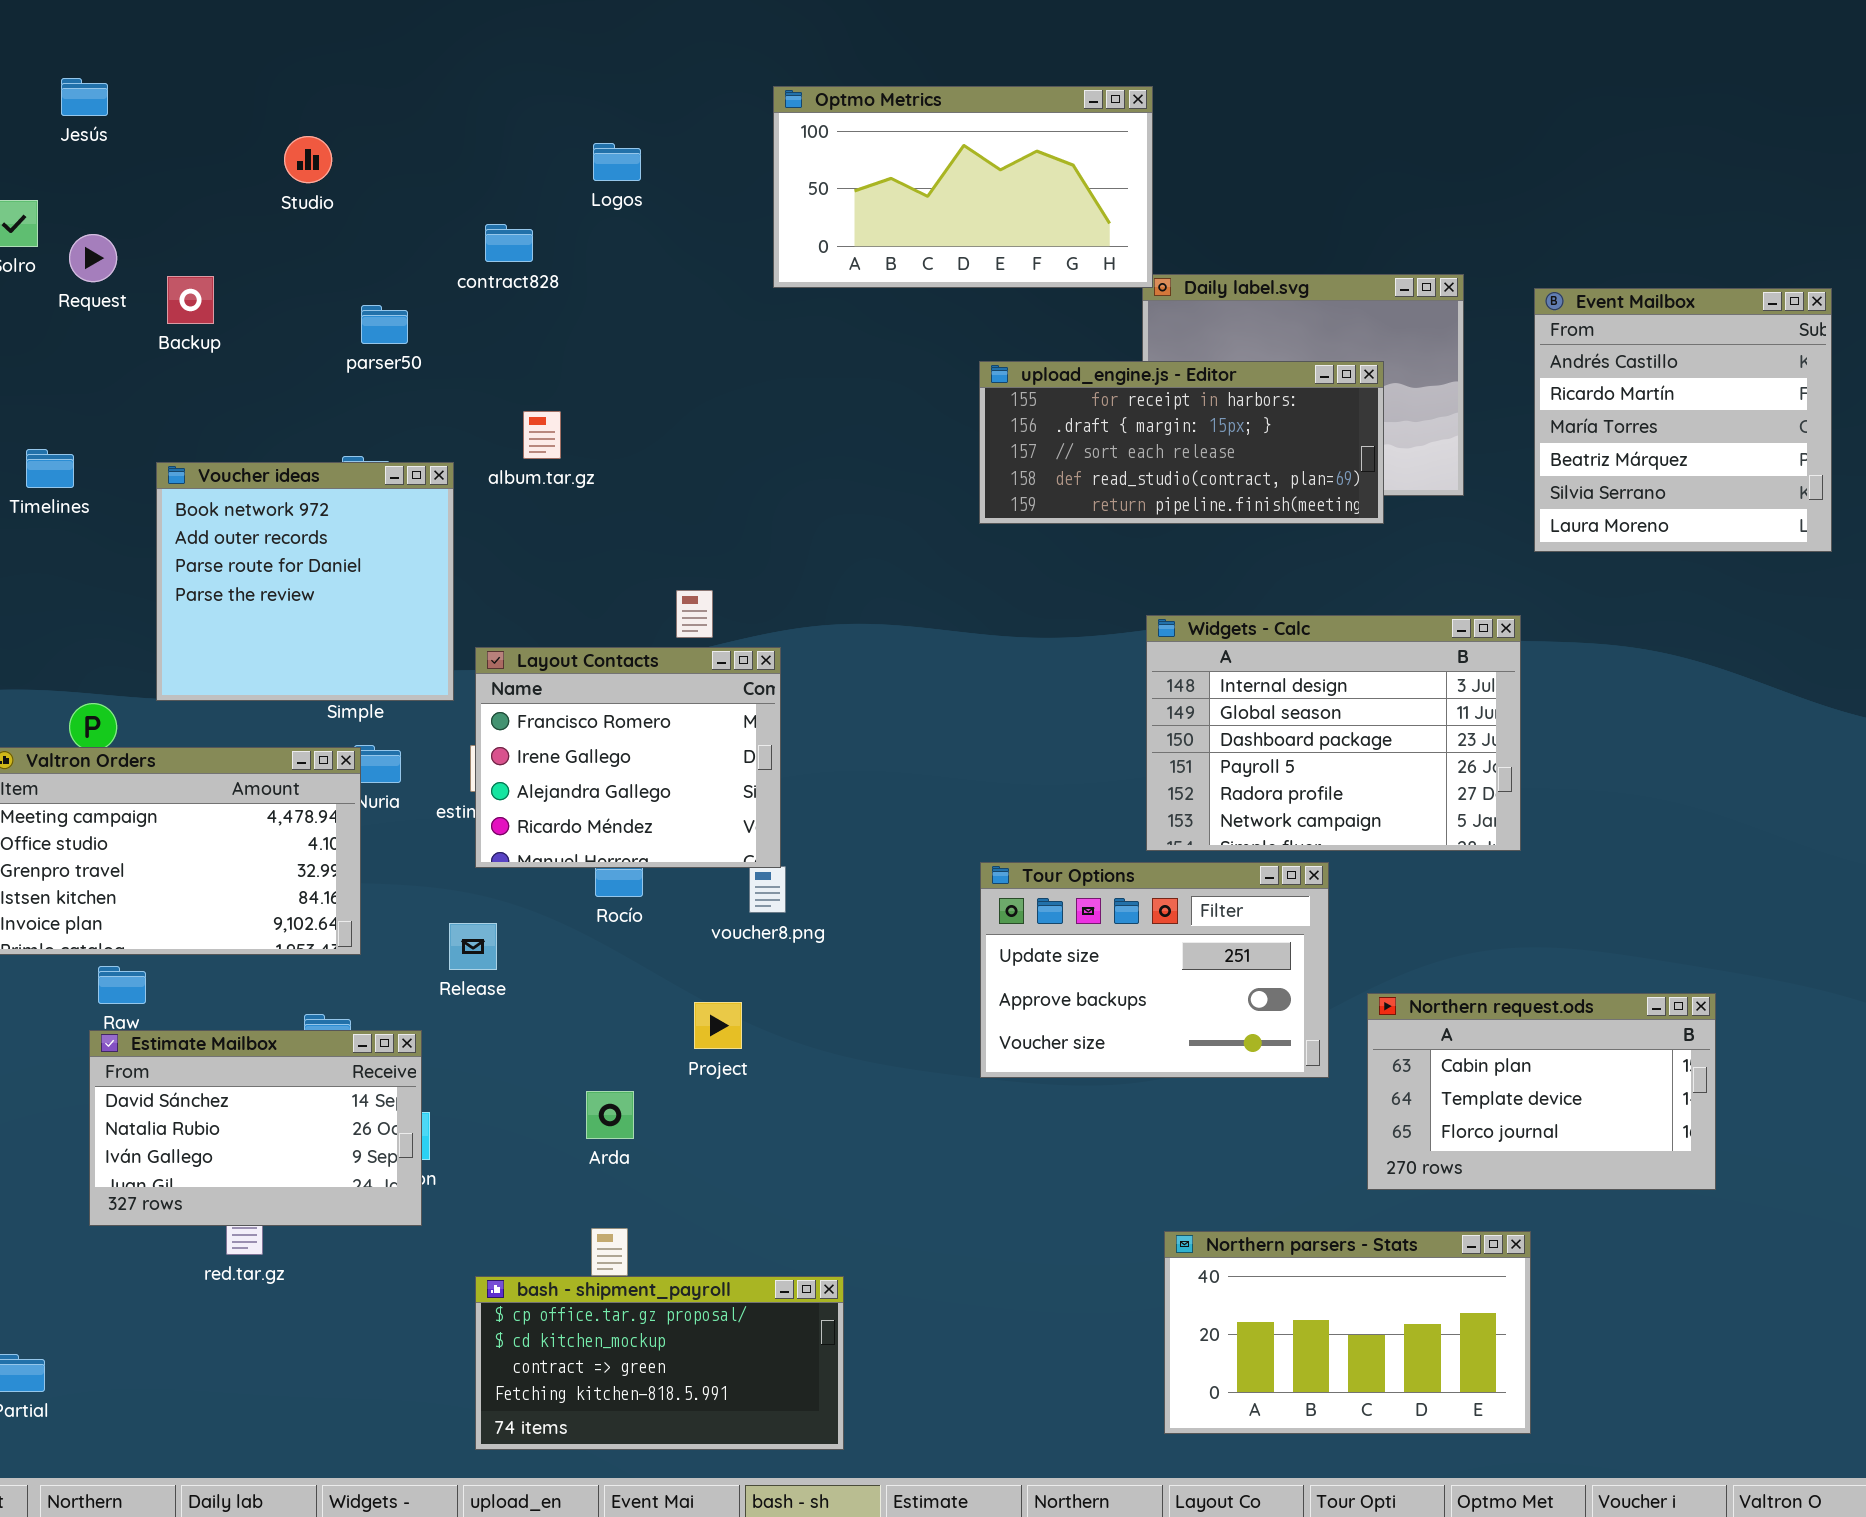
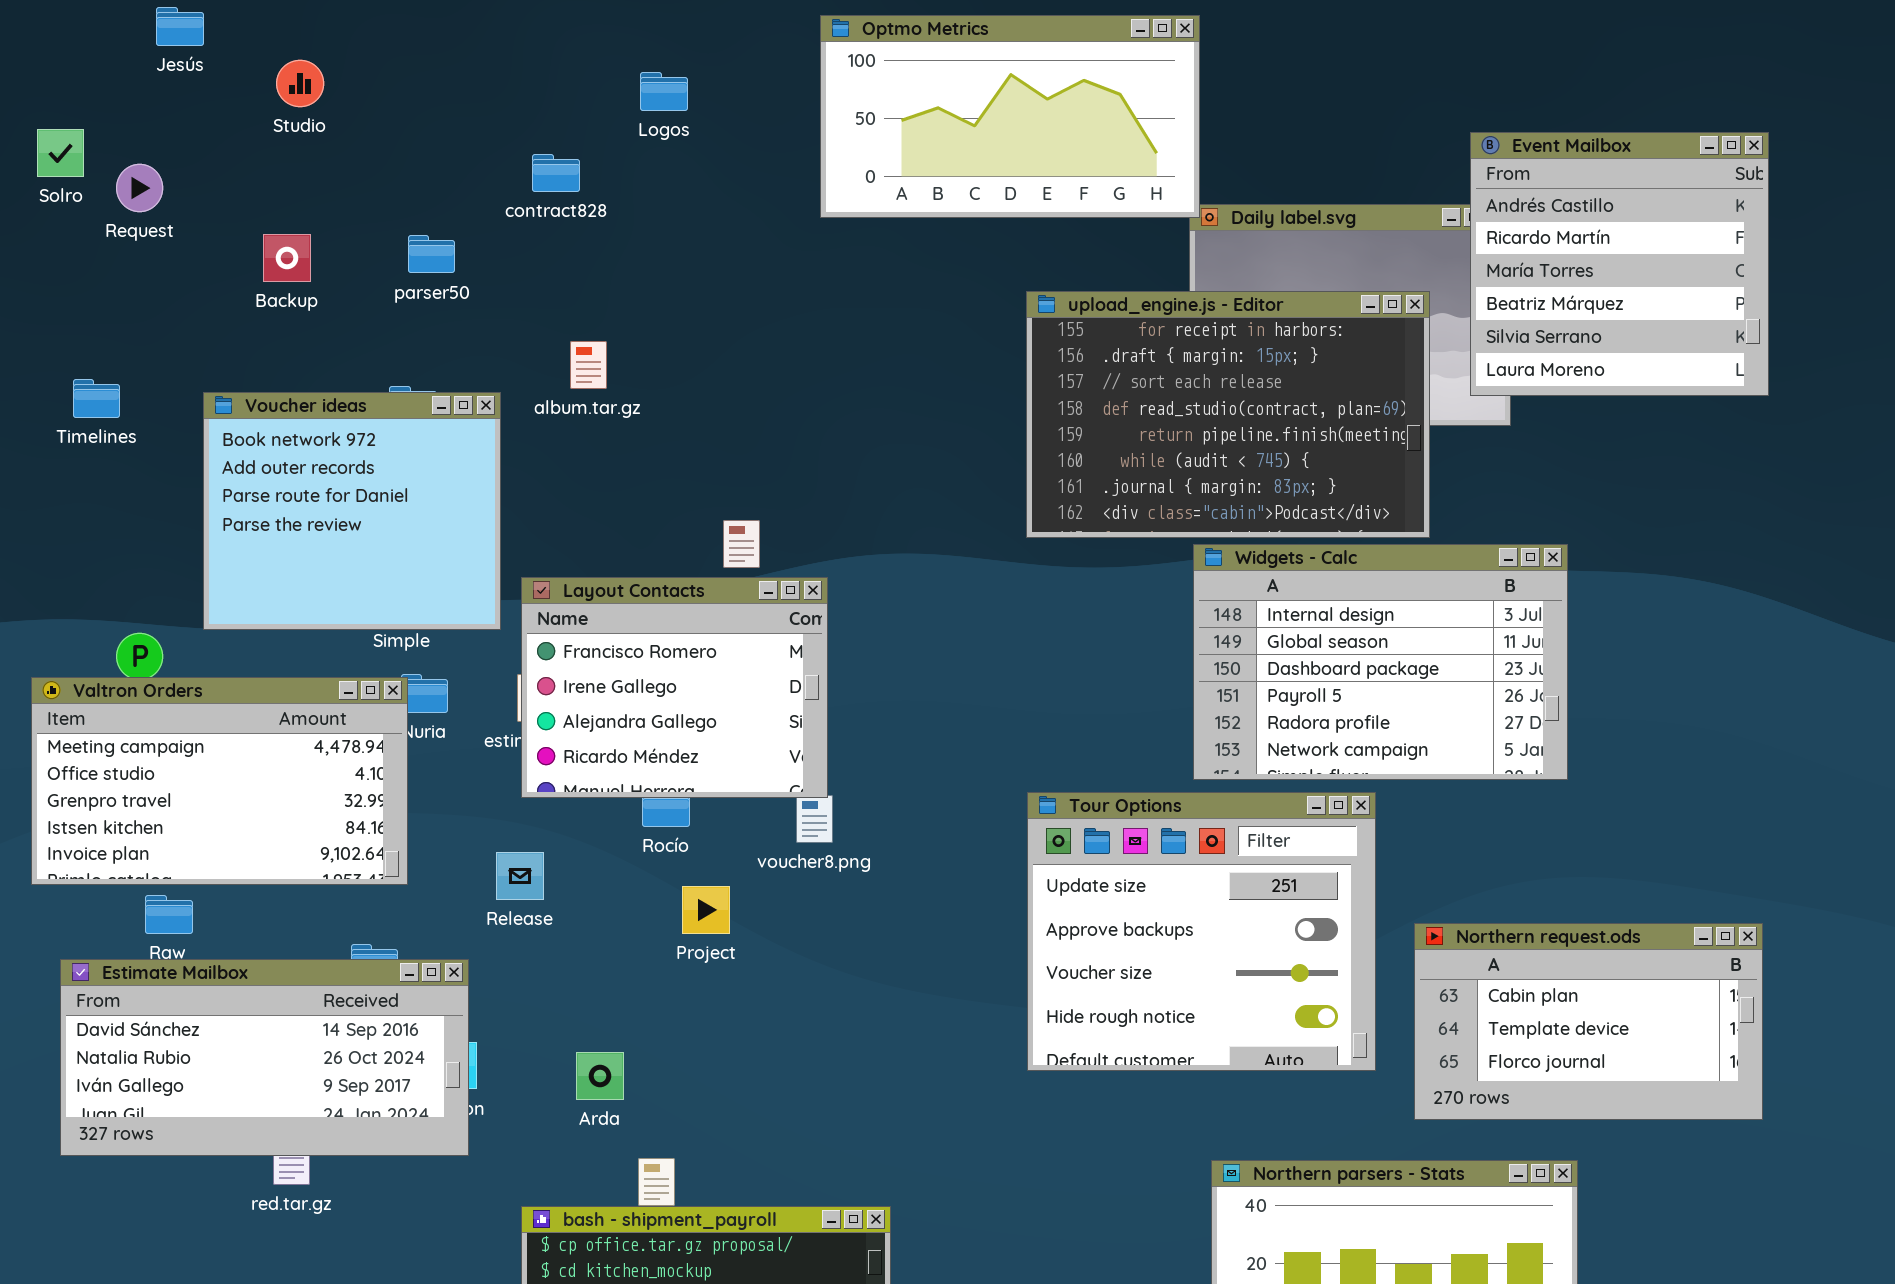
Jesús: [61,78,108,116] -> [156,7,204,46], moved
Studio: [284,136,332,183] -> [276,60,324,107], moved
Backup: [167,276,214,324] -> [263,234,311,282], moved
Event Mailbox: [1534,288,1832,552] -> [1470,132,1769,396], moved
upload_engine.js - Editor: [979,361,1384,524] -> [1026,291,1430,538], resized
Tour Options: [980,862,1329,1078] -> [1027,792,1376,1071], resized
Project: [694,1002,742,1049] -> [682,886,730,934], moved
Estimate Mailbox: [89,1030,422,1226] -> [60,959,469,1156], resized
Arda: [586,1091,634,1139] -> [576,1052,624,1100], moved

